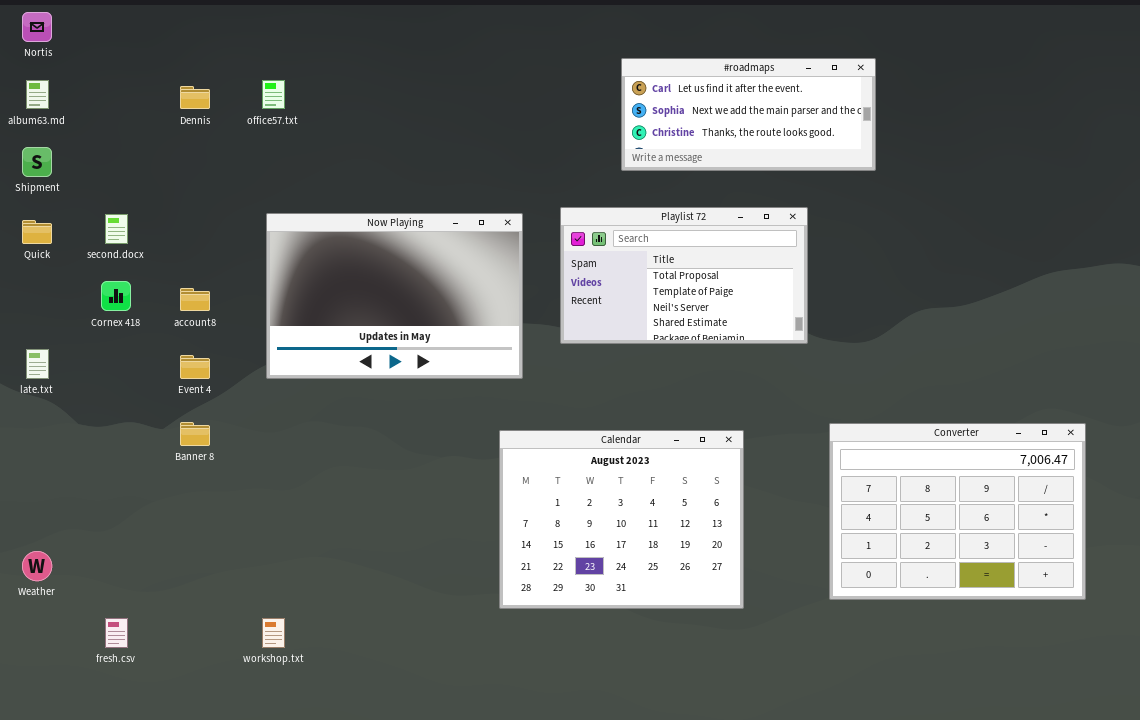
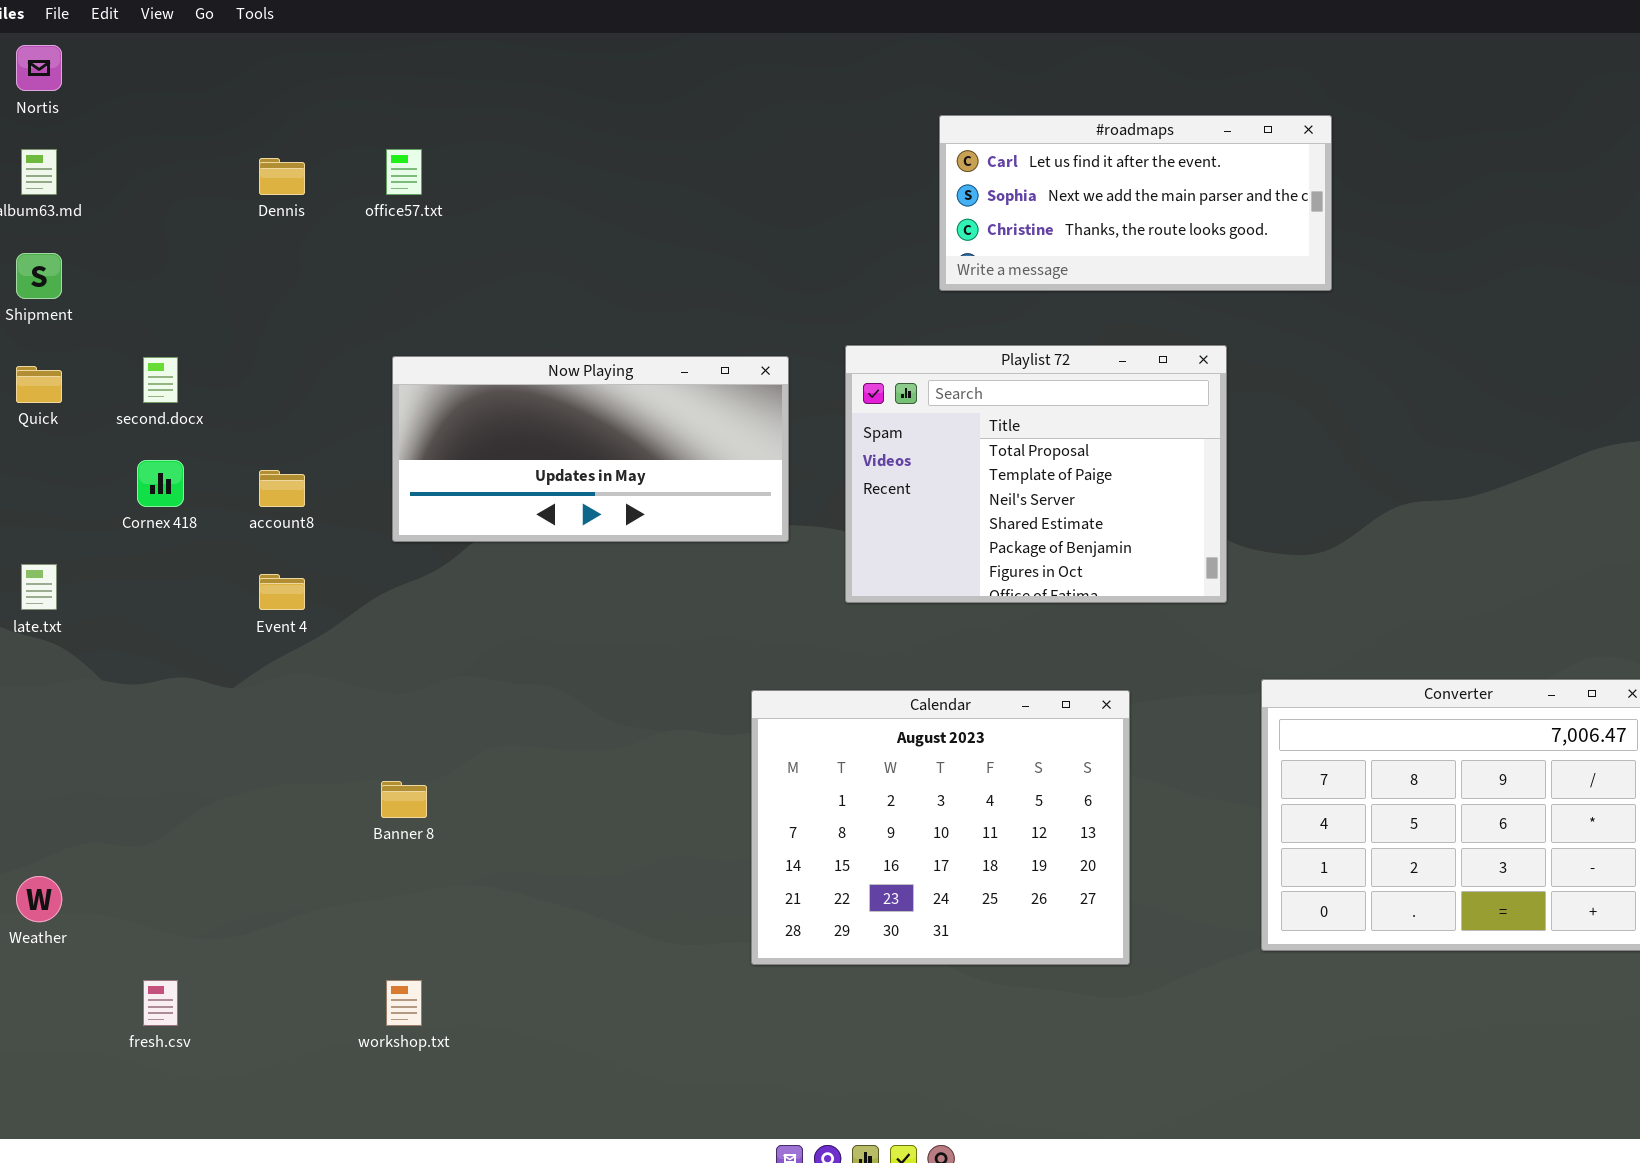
Playlist 72: [560,207,808,344] -> [845,345,1227,603], resized
Now Playing: [266,213,523,379] -> [392,356,789,542], resized
Banner 8: [180,422,210,446] -> [381,781,427,818], moved

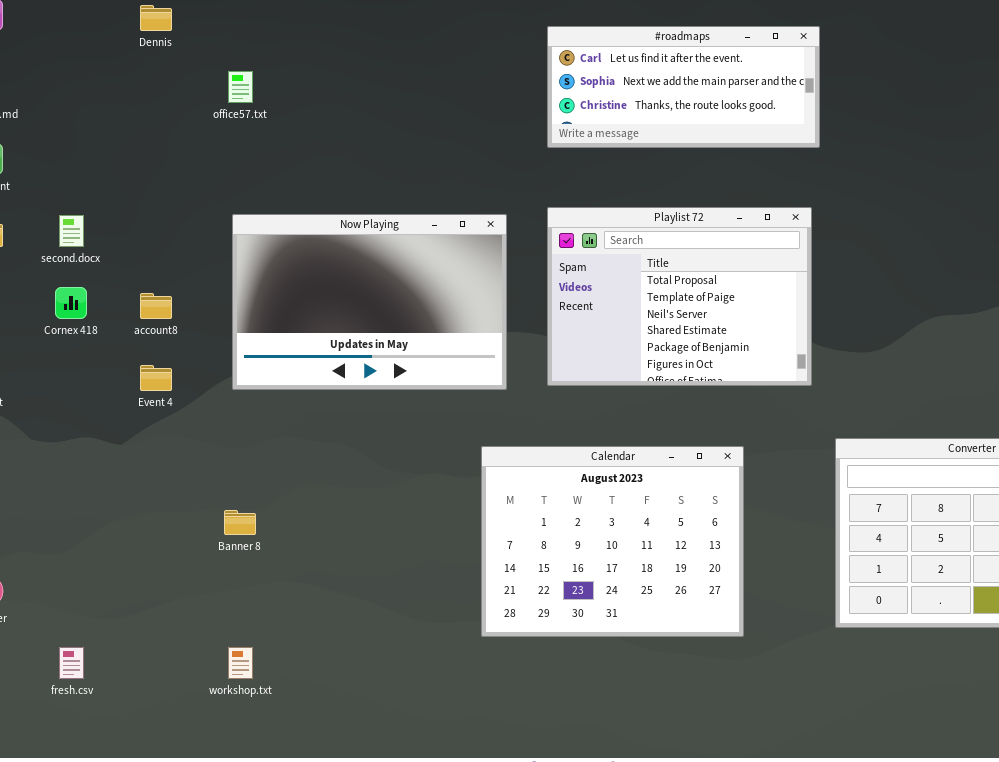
#roadmaps: [939,115,1332,291] -> [547,26,820,148], moved
Dennis: [259,158,305,195] -> [140,5,172,31], moved
Now Playing: [392,356,789,542] -> [232,214,507,390], resized

